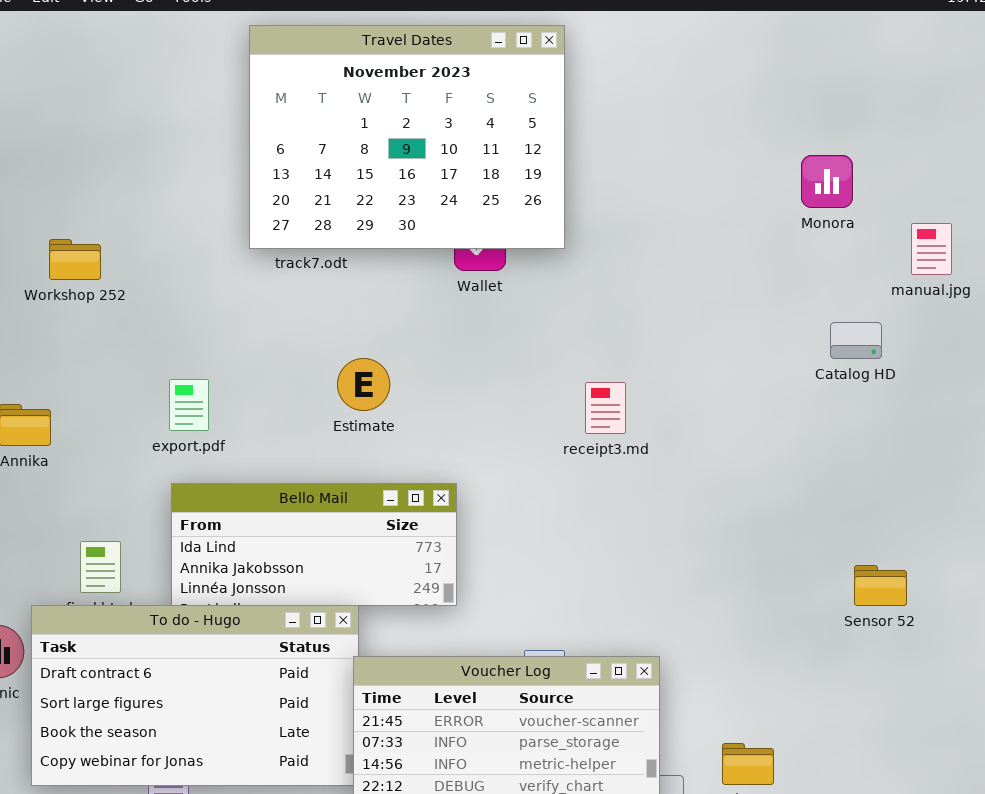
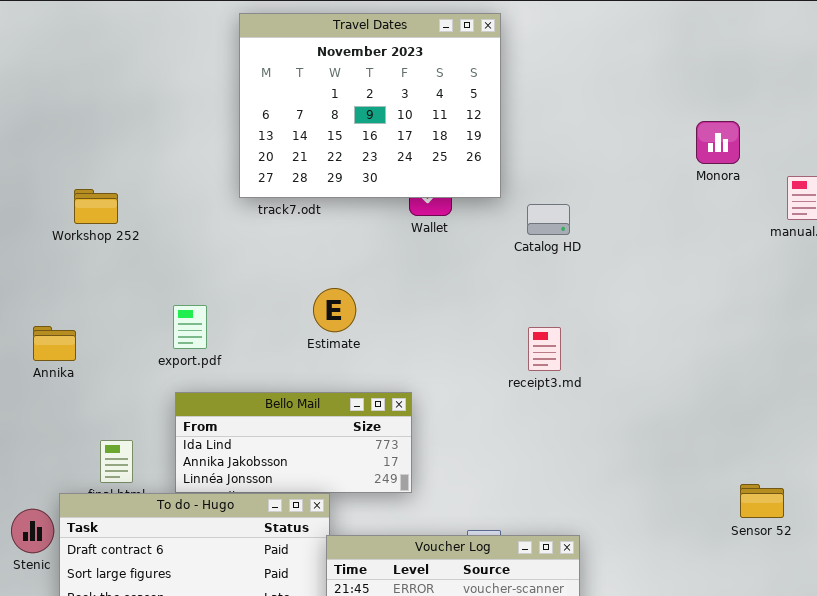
Catalog HD: [830,322,882,359] -> [527,204,570,235], moved
receipt3.md: [585,382,626,434] -> [528,327,561,371], moved
Sensor 52: [854,565,907,606] -> [740,484,784,518], moved

